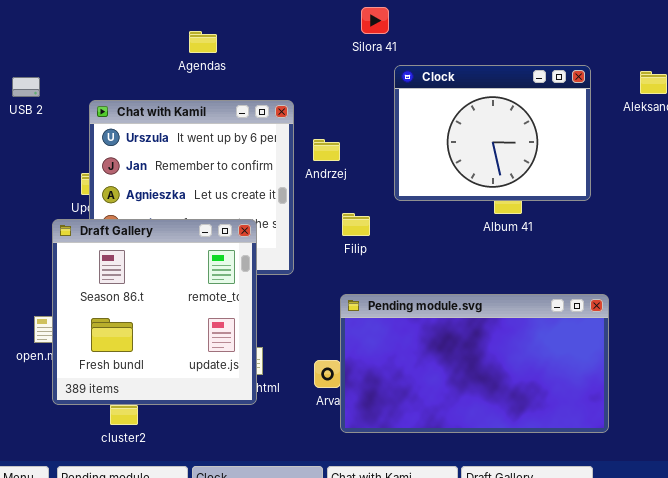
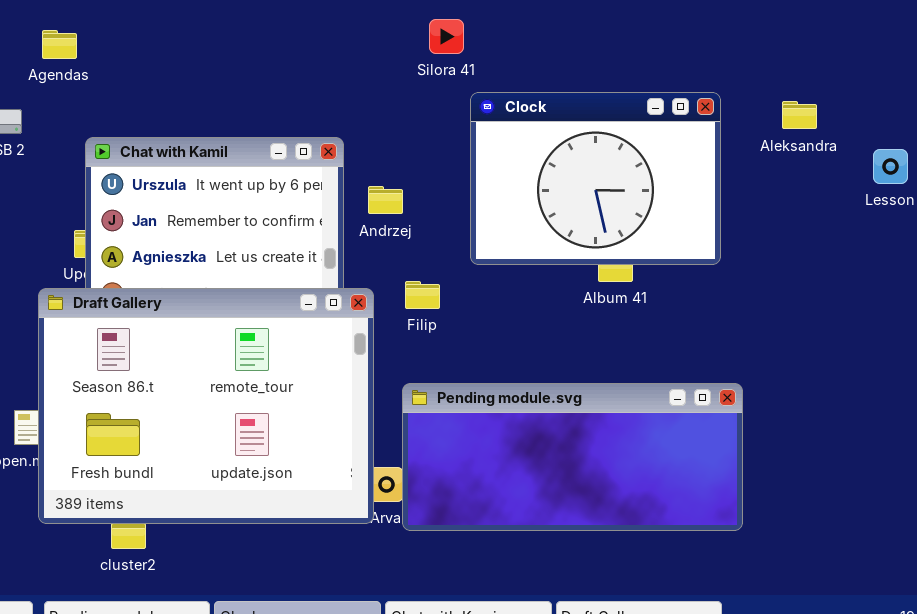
Agendas: [189,31,217,53] -> [42,30,77,59], moved
Draft Gallery: [52,219,257,405] -> [38,288,374,524], resized
Pending module.svg: [340,294,609,433] -> [402,383,743,531], resized

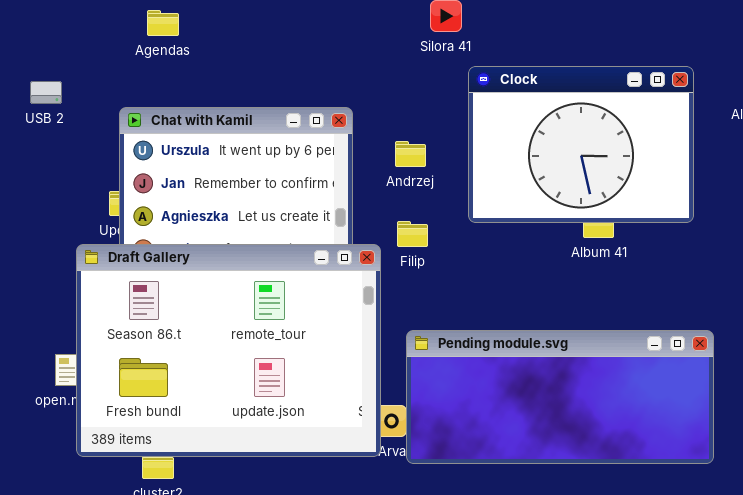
Agendas: [42,30,77,59] -> [147,10,179,36], moved
Andrzej: [368,186,403,214] -> [395,141,426,167], moved
Filip: [405,281,440,309] -> [397,221,428,247], moved

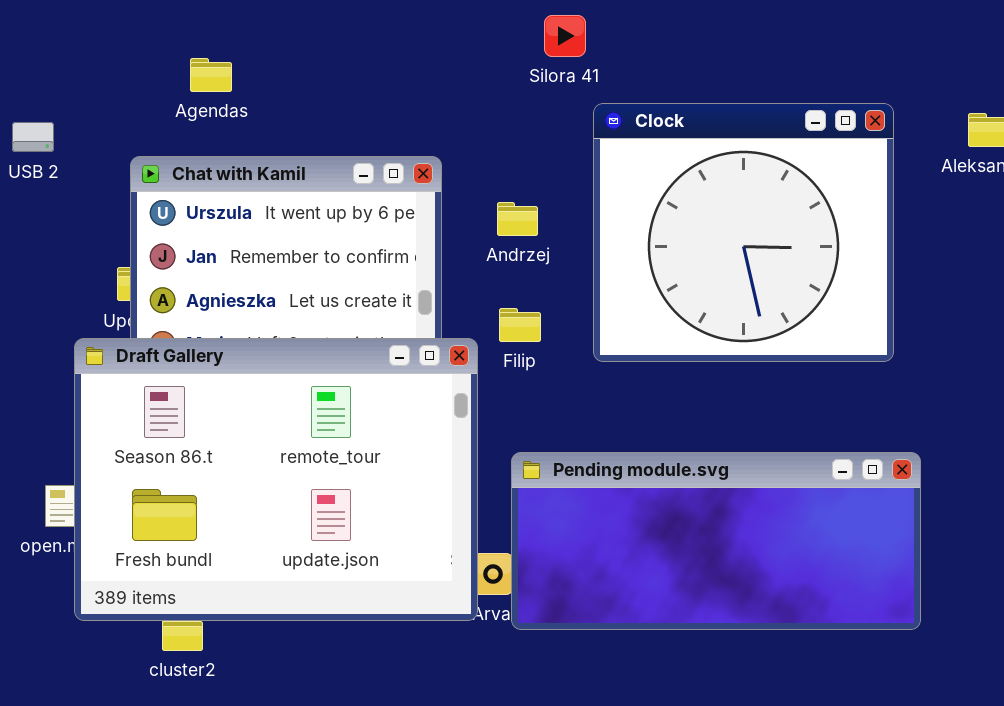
Agendas: [147,10,179,36] -> [190,58,232,92], moved
Clock: [468,66,694,223] -> [593,103,894,362], resized

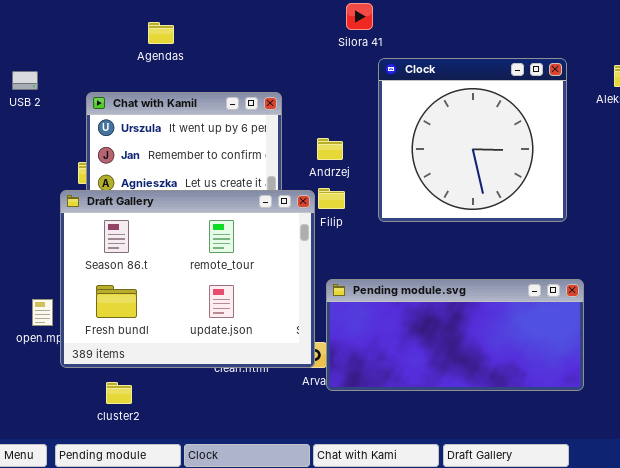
Agendas: [190,58,232,92] -> [148,22,174,44], moved
Andrzej: [497,202,538,236] -> [317,138,343,160], moved
Draft Gallery: [74,338,478,621] -> [60,190,315,368], moved

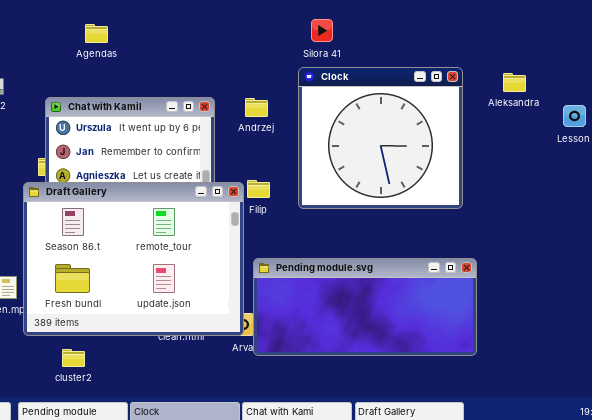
Silora 41: [346,3,373,30] -> [311,19,333,42], moved
Agendas: [148,22,174,44] -> [85,24,108,43], moved
Andrzej: [317,138,343,160] -> [245,98,268,117], moved

